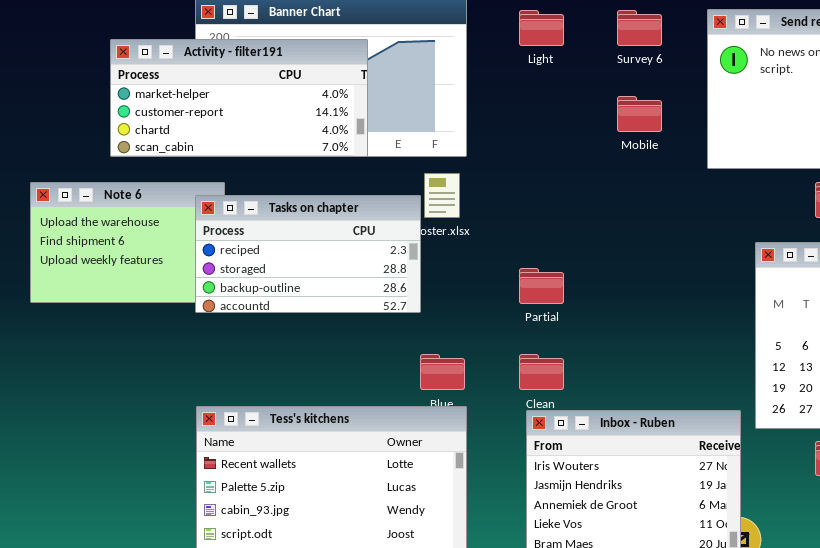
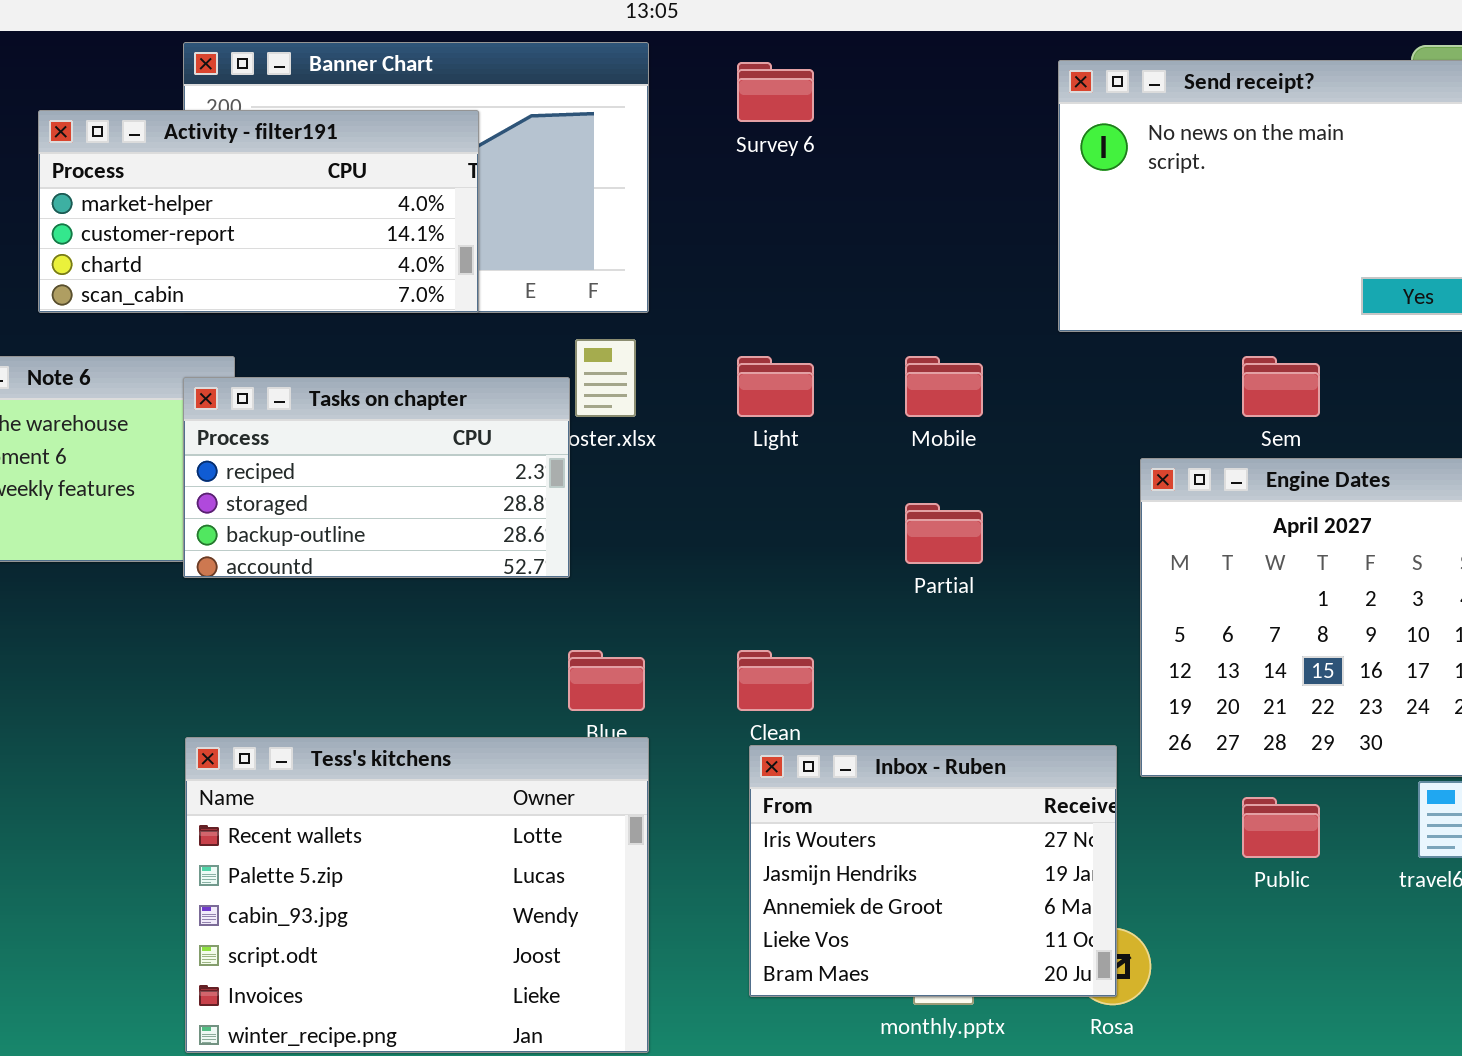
Light: [519,10,564,46] -> [737,356,814,417], moved
Survey 6: [617,10,662,46] -> [737,62,814,122], moved
Mobile: [617,96,662,132] -> [905,356,983,417], moved
Partial: [519,268,564,304] -> [905,503,983,564], moved

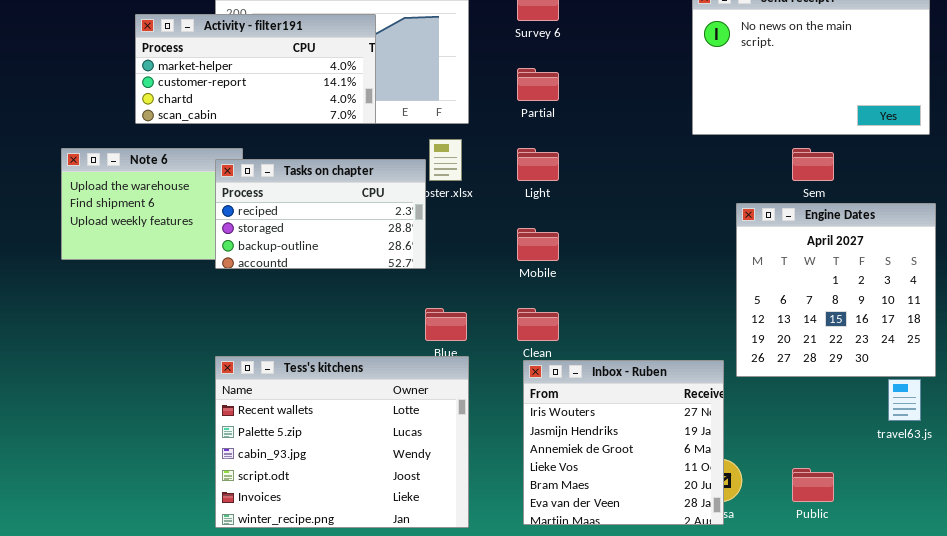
Mobile: [905,356,983,417] -> [517,228,559,261], moved
Partial: [905,503,983,564] -> [517,68,559,101], moved
Inbox - Ruben: [749,745,1117,997] -> [523,360,724,525], resized
Public: [1242,797,1320,858] -> [792,468,834,502], moved

